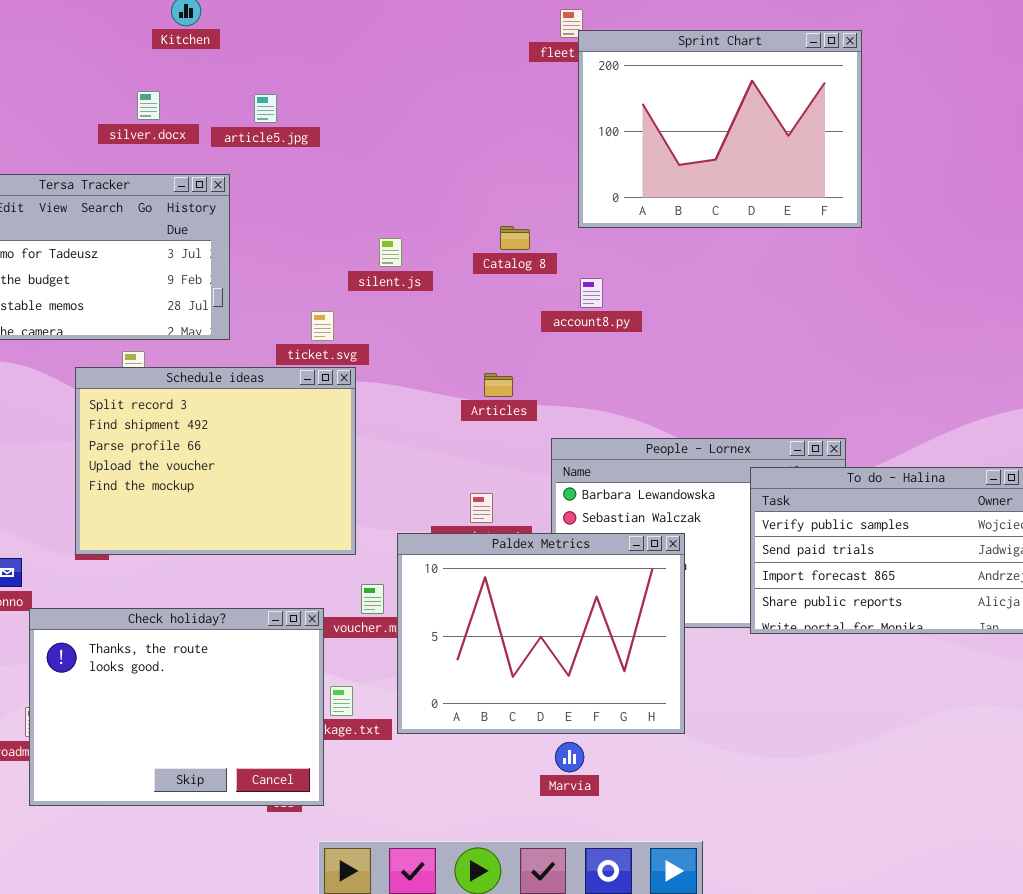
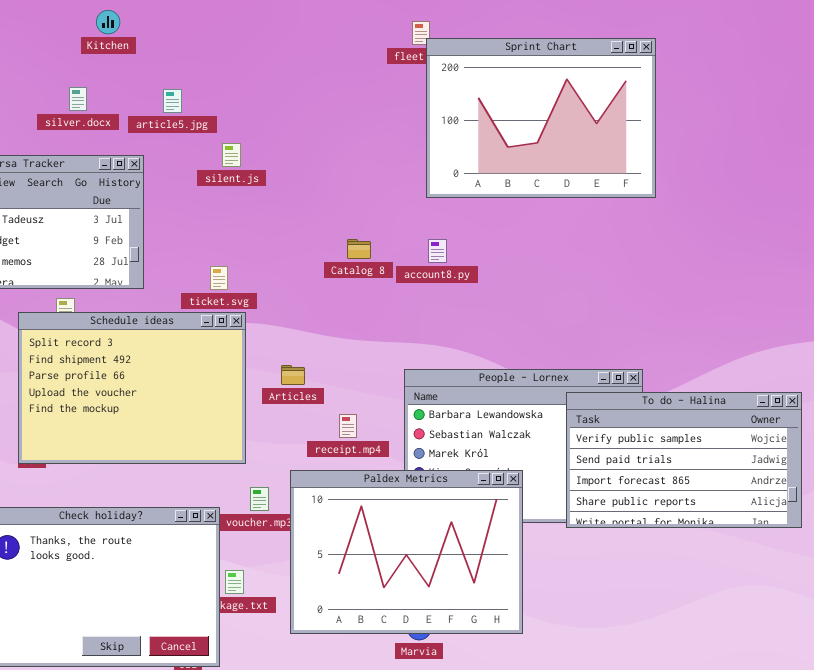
Catalog 8: [500,226,530,250] -> [347,239,371,259], moved
silent.js: [379,238,402,267] -> [222,143,241,167], moved
Articles: [484,373,513,397] -> [281,365,305,385], moved
Paldex Metrics: [397,533,685,734] -> [290,470,523,634], moved

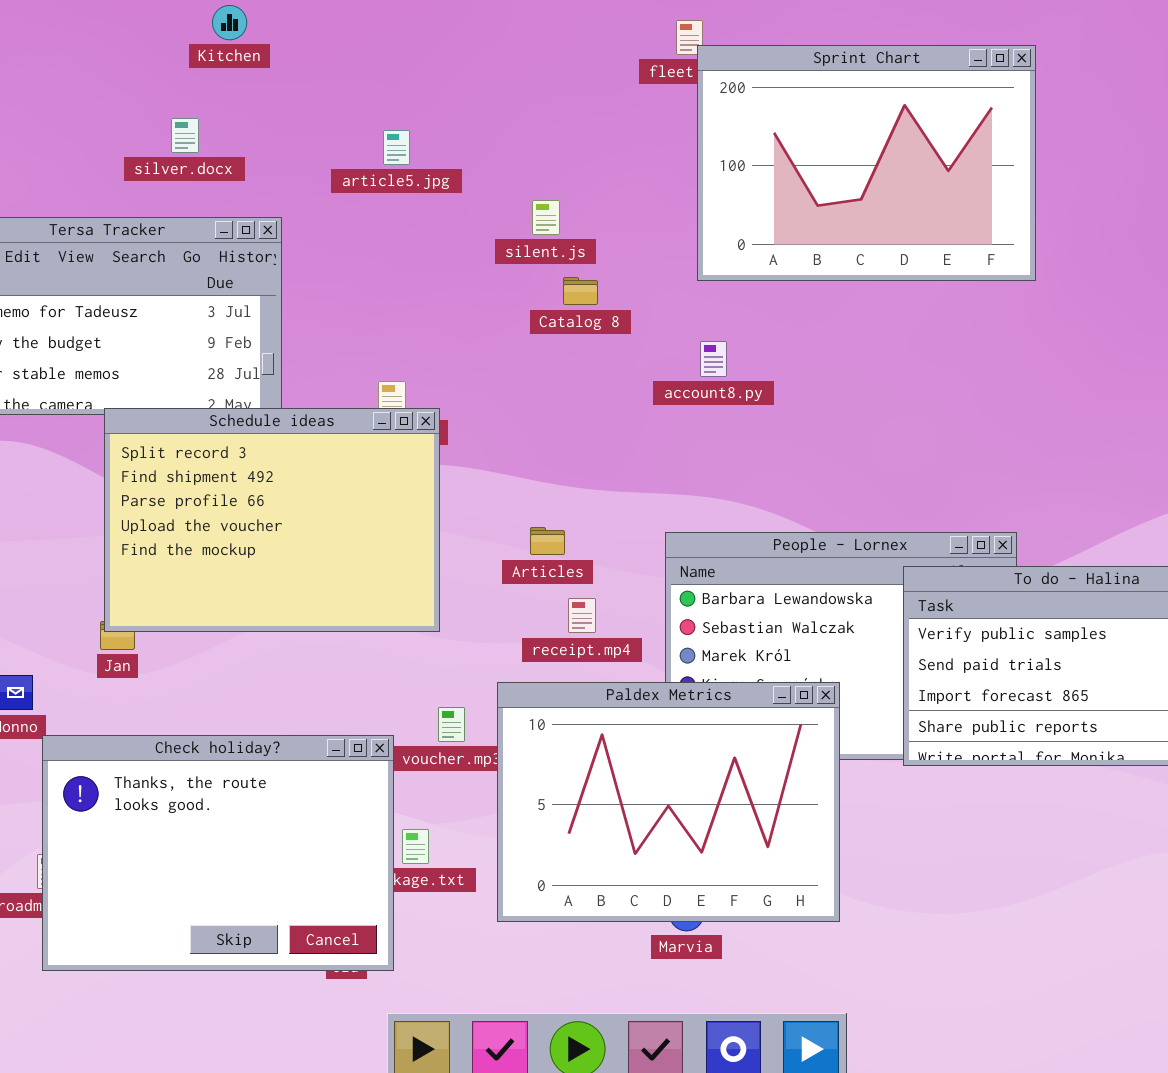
article5.jpg: [163,89,182,113] -> [383,130,410,165], moved
silent.js: [222,143,241,167] -> [532,200,560,235], moved
Catalog 8: [347,239,371,259] -> [563,277,598,305], moved
Schedule ideas: [18,312,246,464] -> [104,408,440,632], moved
Articles: [281,365,305,385] -> [530,527,565,555], moved

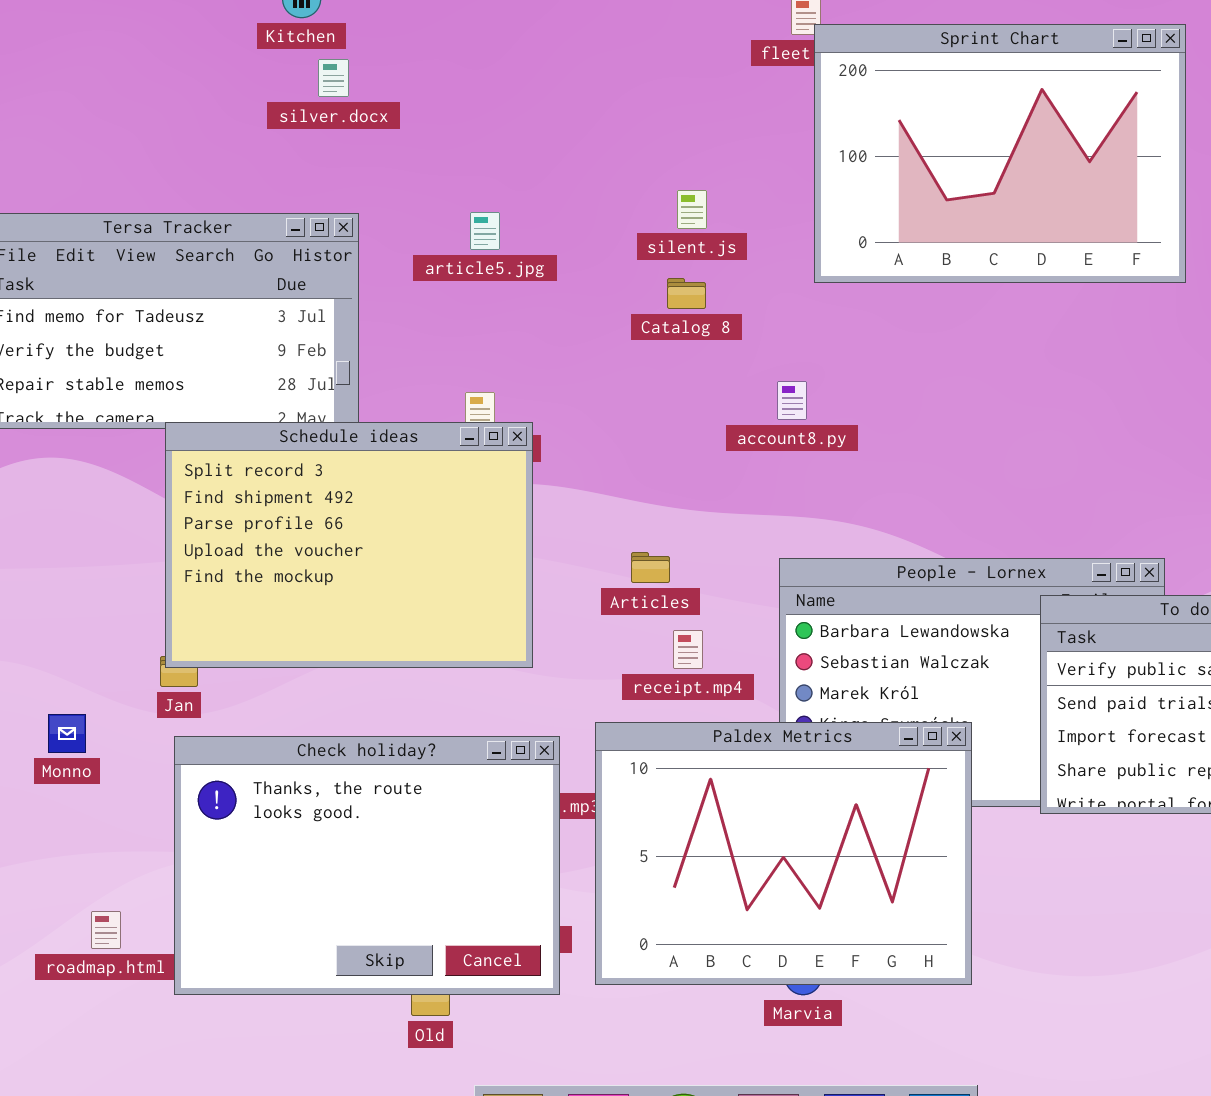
silver.docx: [171,118,199,153] -> [318,59,349,97], moved
article5.jpg: [383,130,410,165] -> [470,212,500,250], moved
silent.js: [532,200,560,235] -> [677,190,707,229], moved
account8.py: [700,341,727,377] -> [777,381,807,420], moved
Check holiday?: [42,735,394,971] -> [174,736,560,995], moved

